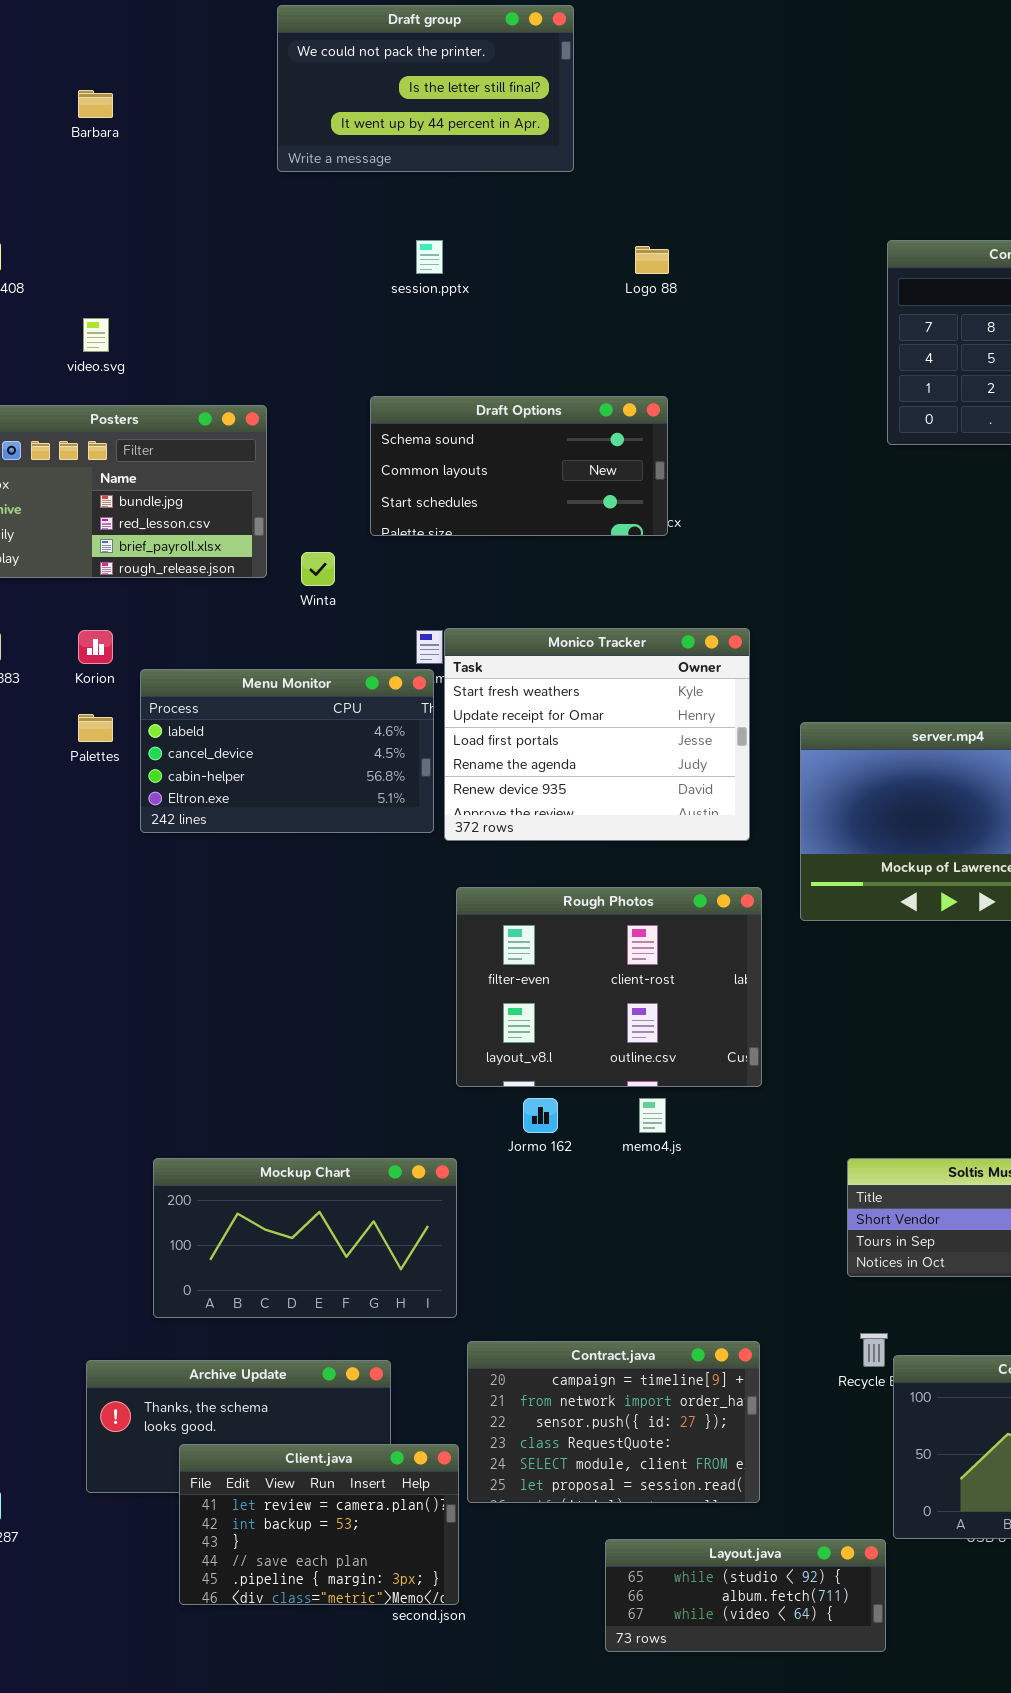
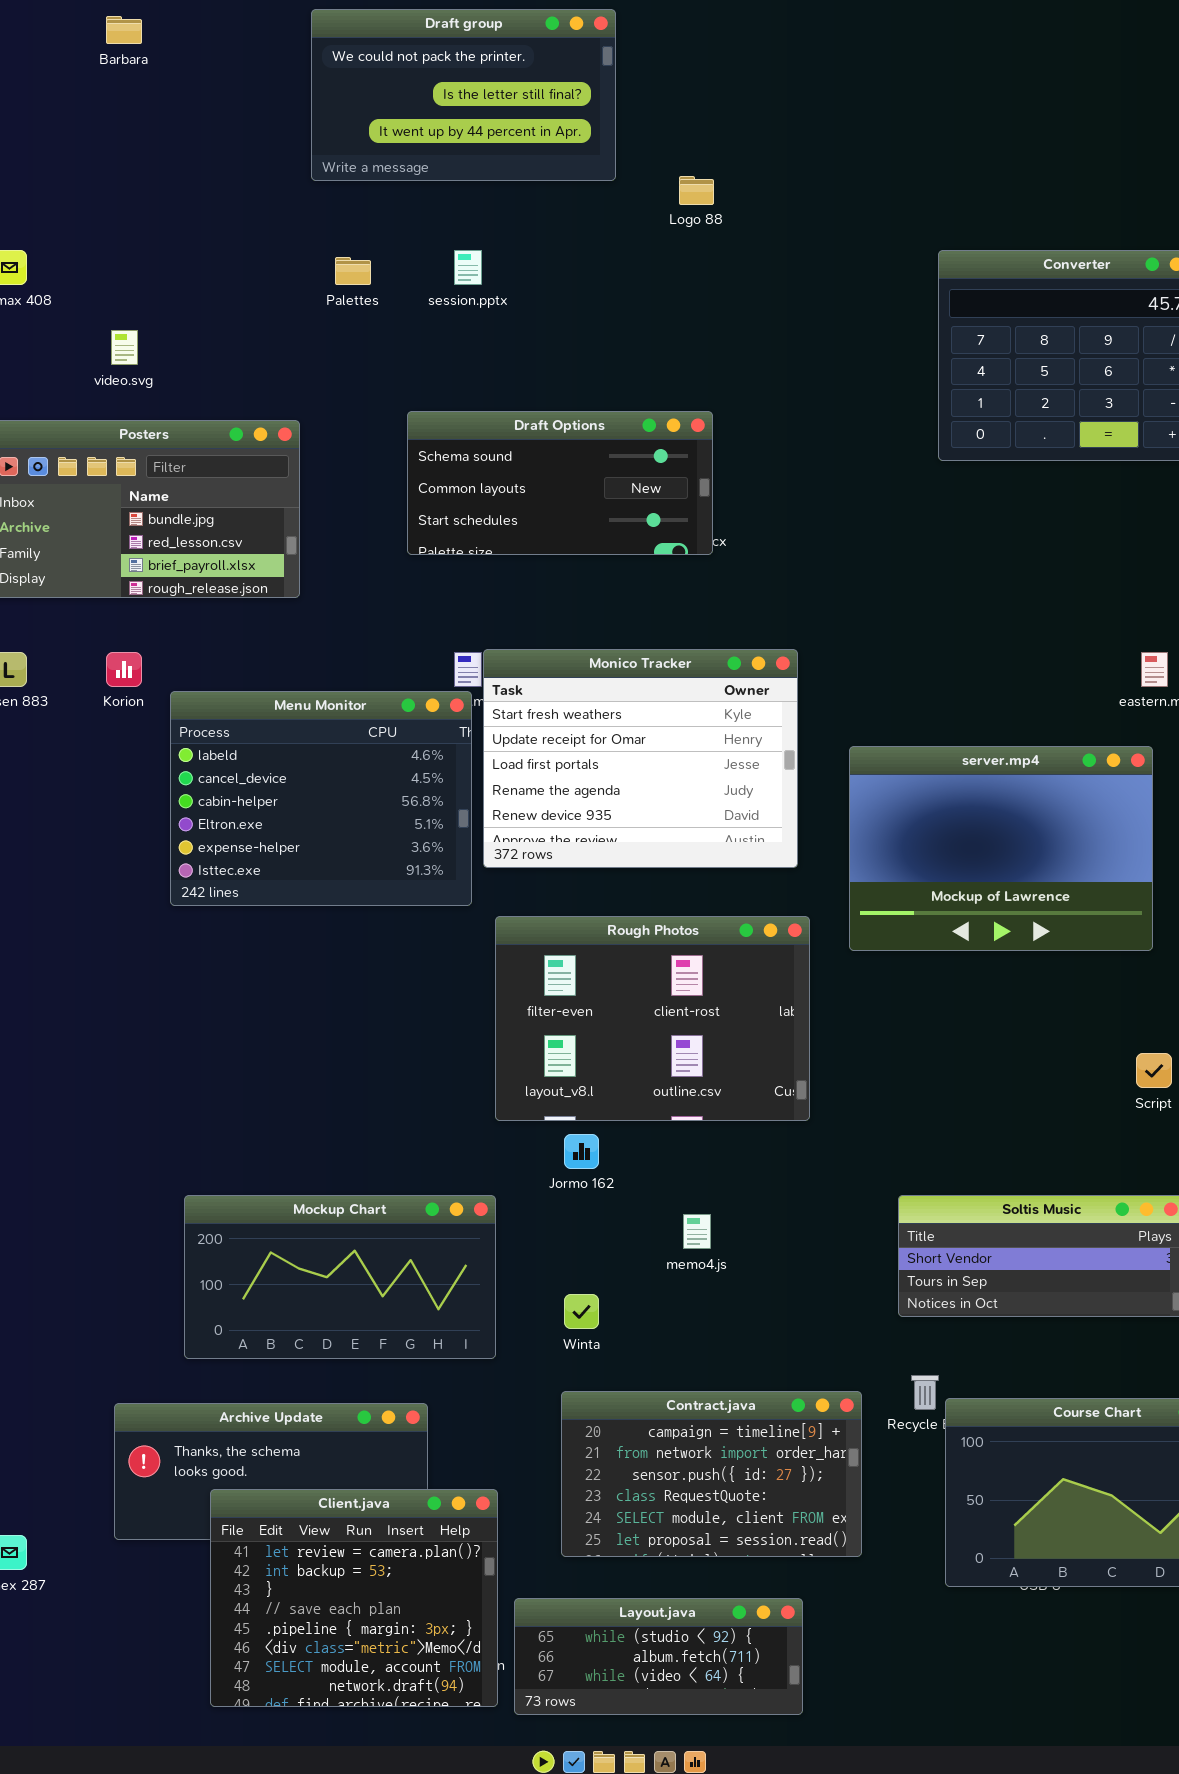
Barbara: [78,90,113,118] -> [106,16,142,44], moved
Logo 88: [635,246,669,274] -> [679,176,714,205], moved
Winta: [301,552,335,586] -> [564,1294,599,1329], moved
Menu Monitor: [140,669,434,833] -> [170,691,472,906], resized
Palettes: [78,714,113,742] -> [335,257,371,285], moved
memo4.js: [639,1098,666,1133] -> [683,1214,711,1249], moved
Contract.java: [467,1341,760,1503] -> [561,1391,862,1557], moved
Client.java: [179,1444,459,1605] -> [210,1489,498,1707], resized
Layout.java: [605,1539,886,1652] -> [514,1598,803,1715], moved

